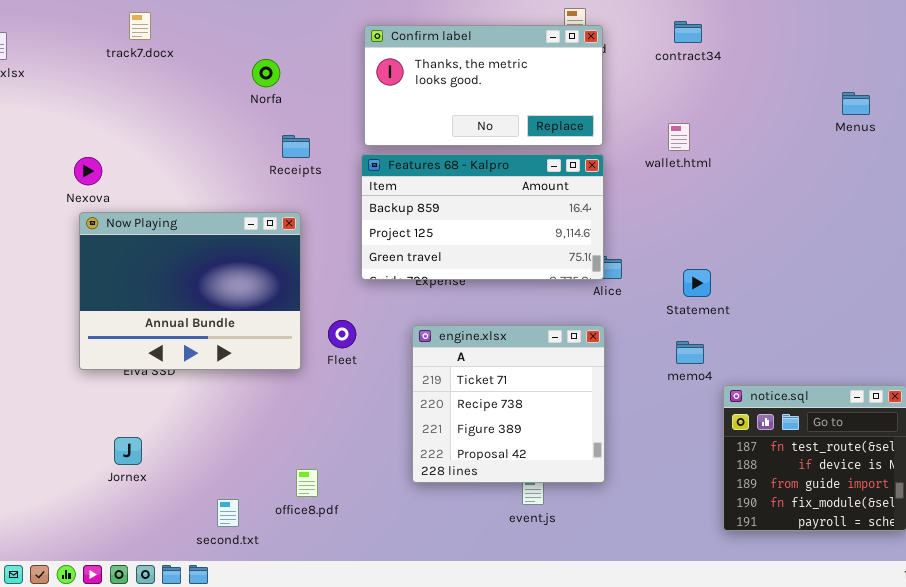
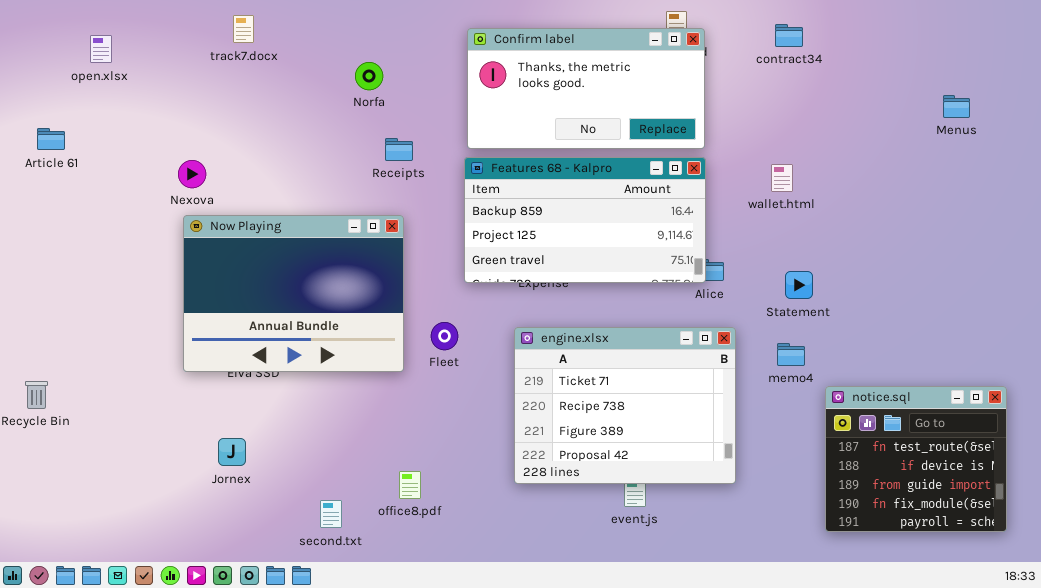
wallet.html: [668,123,690,151] -> [771,164,793,192], moved
engine.xlsx: [412,325,605,483] -> [514,327,736,484], resized

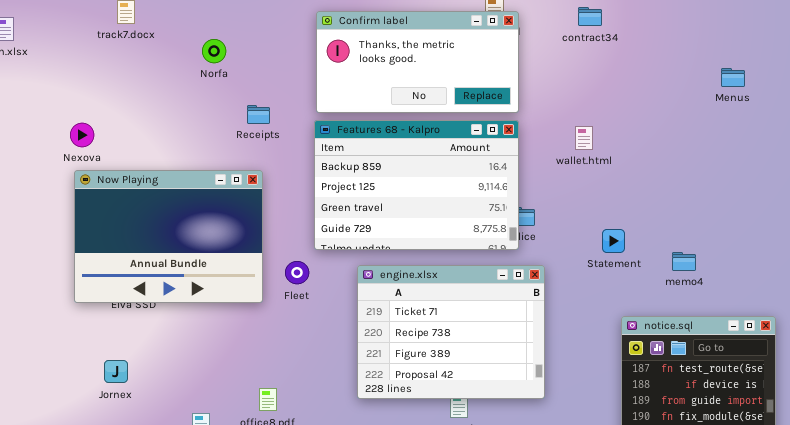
Norfa: [355,62,383,90] -> [202,39,226,63], moved
Features 68 - Kalpro: [464,157,706,283] -> [314,120,519,250], resized
Statement: [785,271,813,299] -> [602,229,625,253], moved
memo4: [777,343,805,366] -> [672,252,696,271], moved

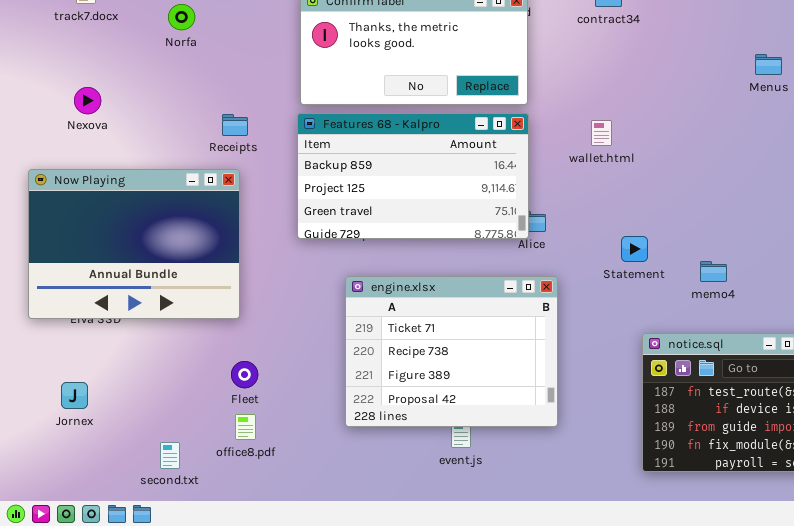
Norfa: [202,39,226,63] -> [168,4,195,30], moved
Receipts: [247,105,270,124] -> [222,114,248,136], moved
Features 68 - Kalpro: [314,120,519,250] -> [297,113,529,239], resized
Nexova: [70,123,94,147] -> [74,87,101,114], moved
Fleet: [285,261,309,284] -> [231,361,258,388], moved

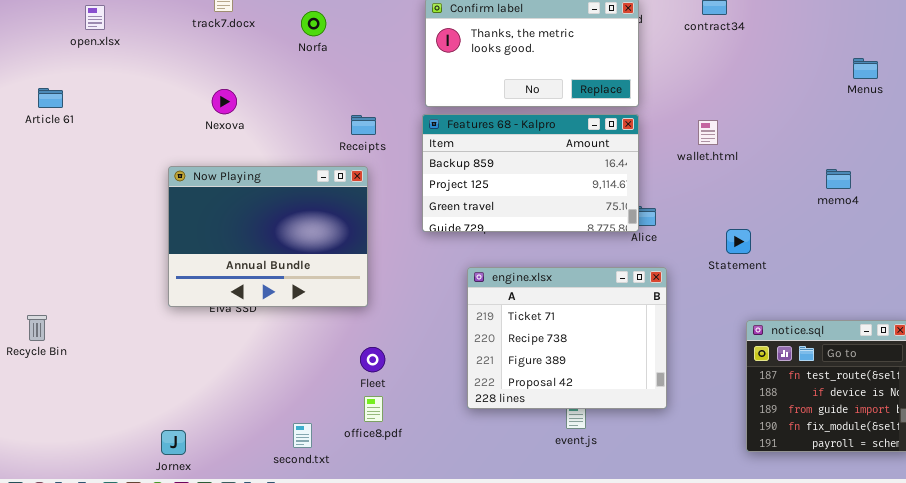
memo4: [700,261,727,282] -> [826,169,851,189], moved
Jornex: [61,382,88,409] -> [161,430,186,455], moved

